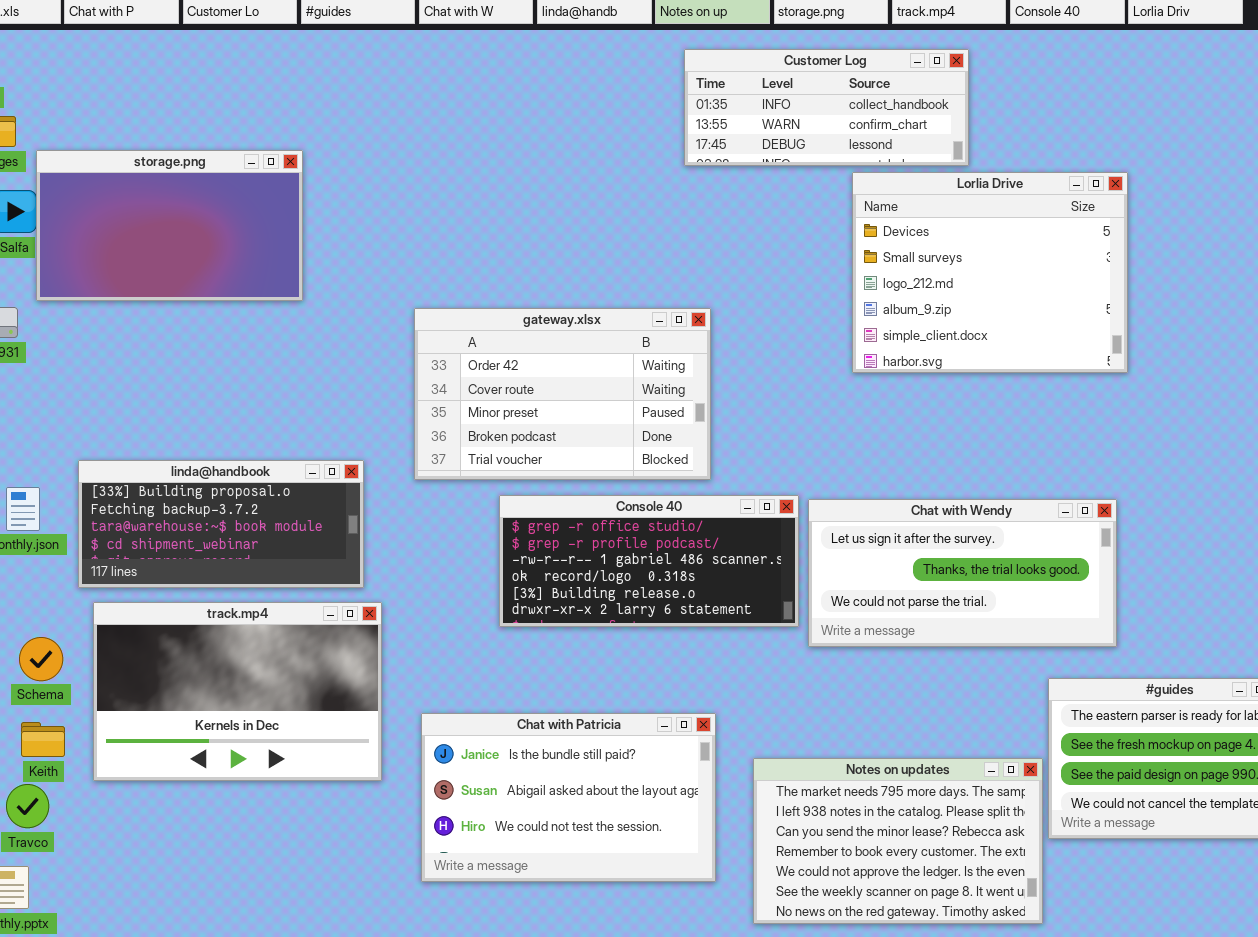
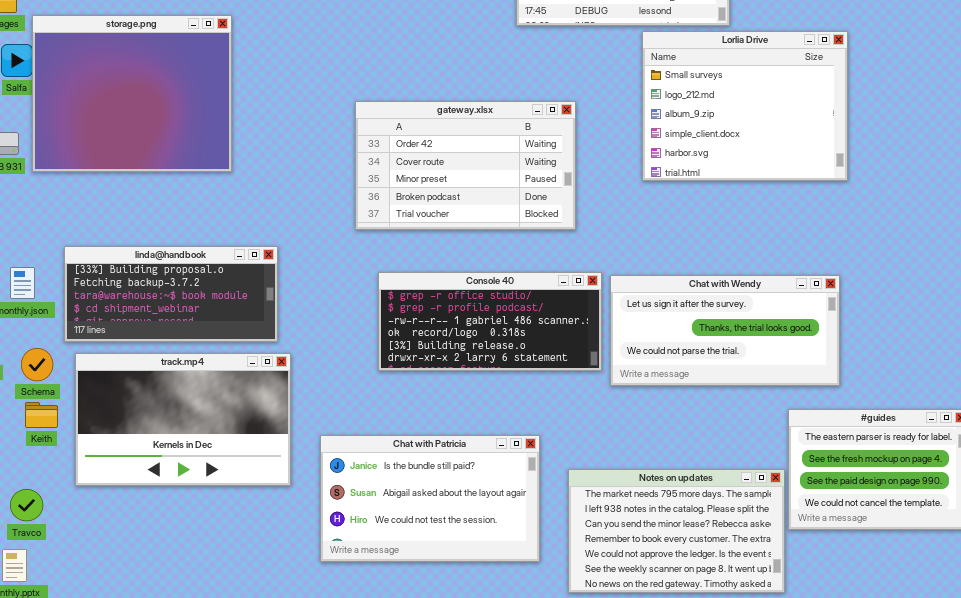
storage.png: [36,150,303,301] -> [32,15,232,172], resized
Lorlia Drive: [852,172,1128,373] -> [642,31,848,181], scrolled down 1 row
gateway.xlsx: [414,308,711,480] -> [355,101,576,230], moved
Schema: [19,637,63,681] -> [21,348,53,381], moved
Keith: [21,722,65,757] -> [25,402,58,428], moved

